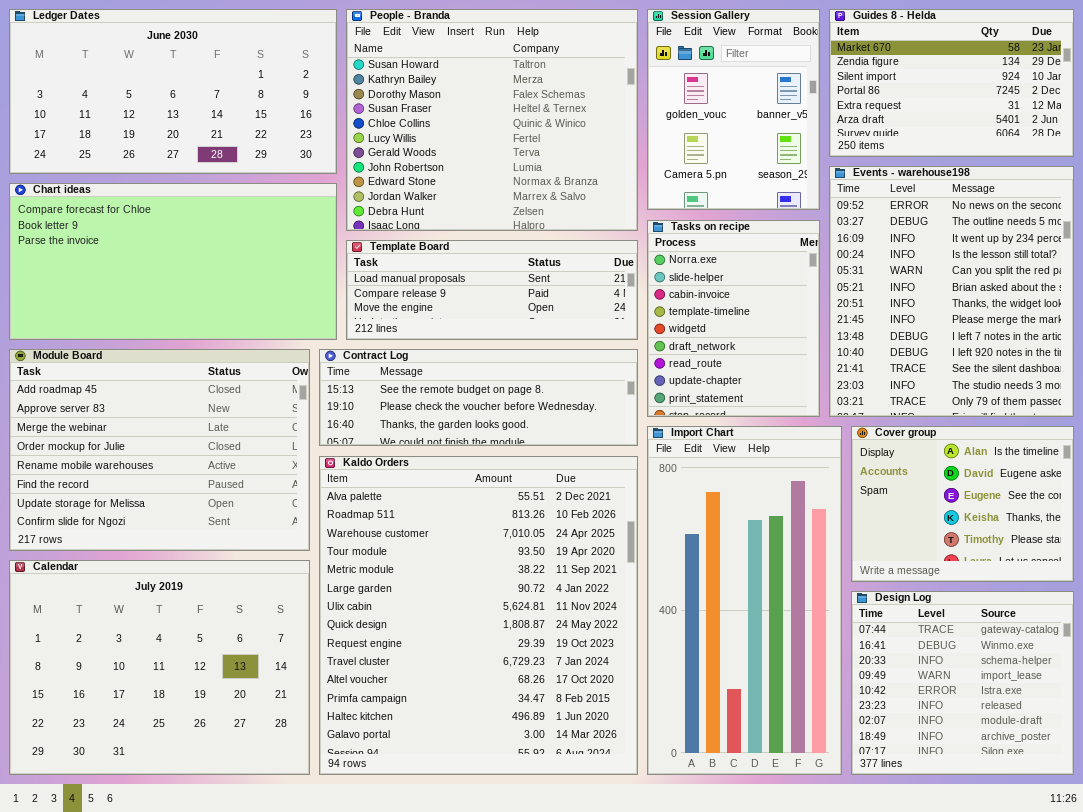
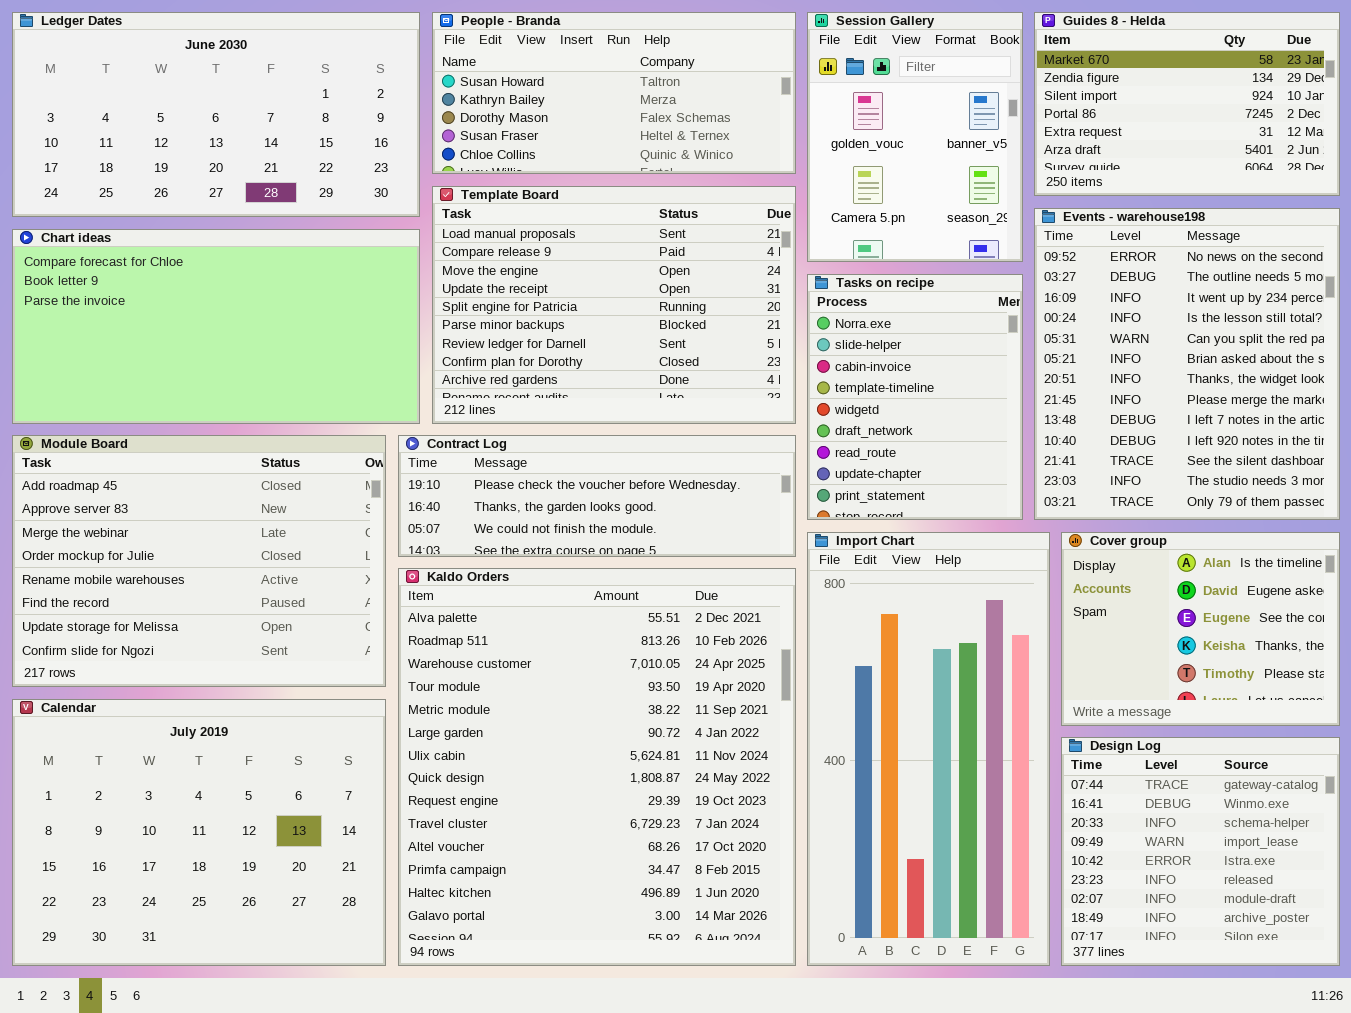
People - Branda: [346,9,638,231] -> [432,12,796,174], resized
Template Board: [346,240,638,340] -> [432,186,796,424], resized
Contract Log: [319,349,638,446] -> [398,435,796,557], scrolled down 1 row

